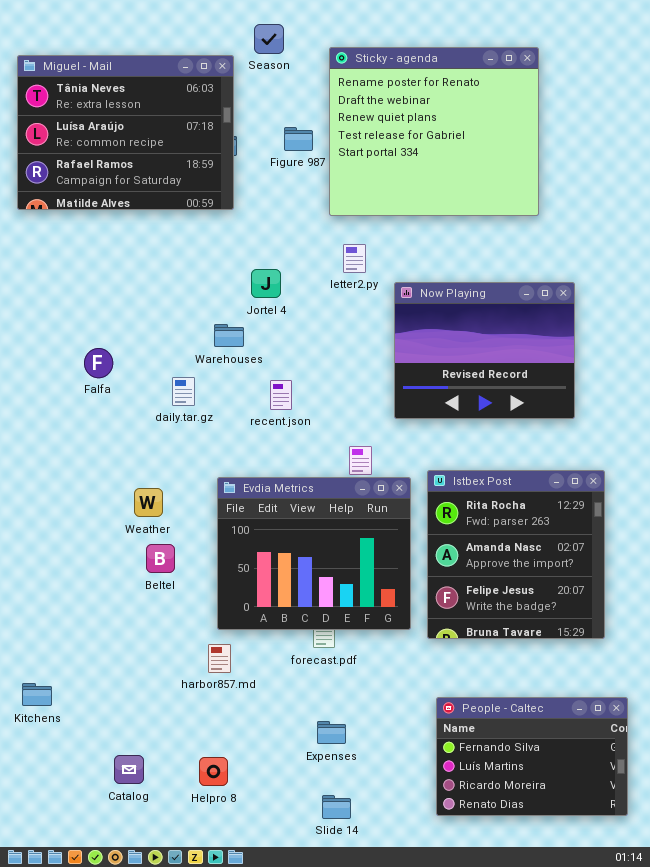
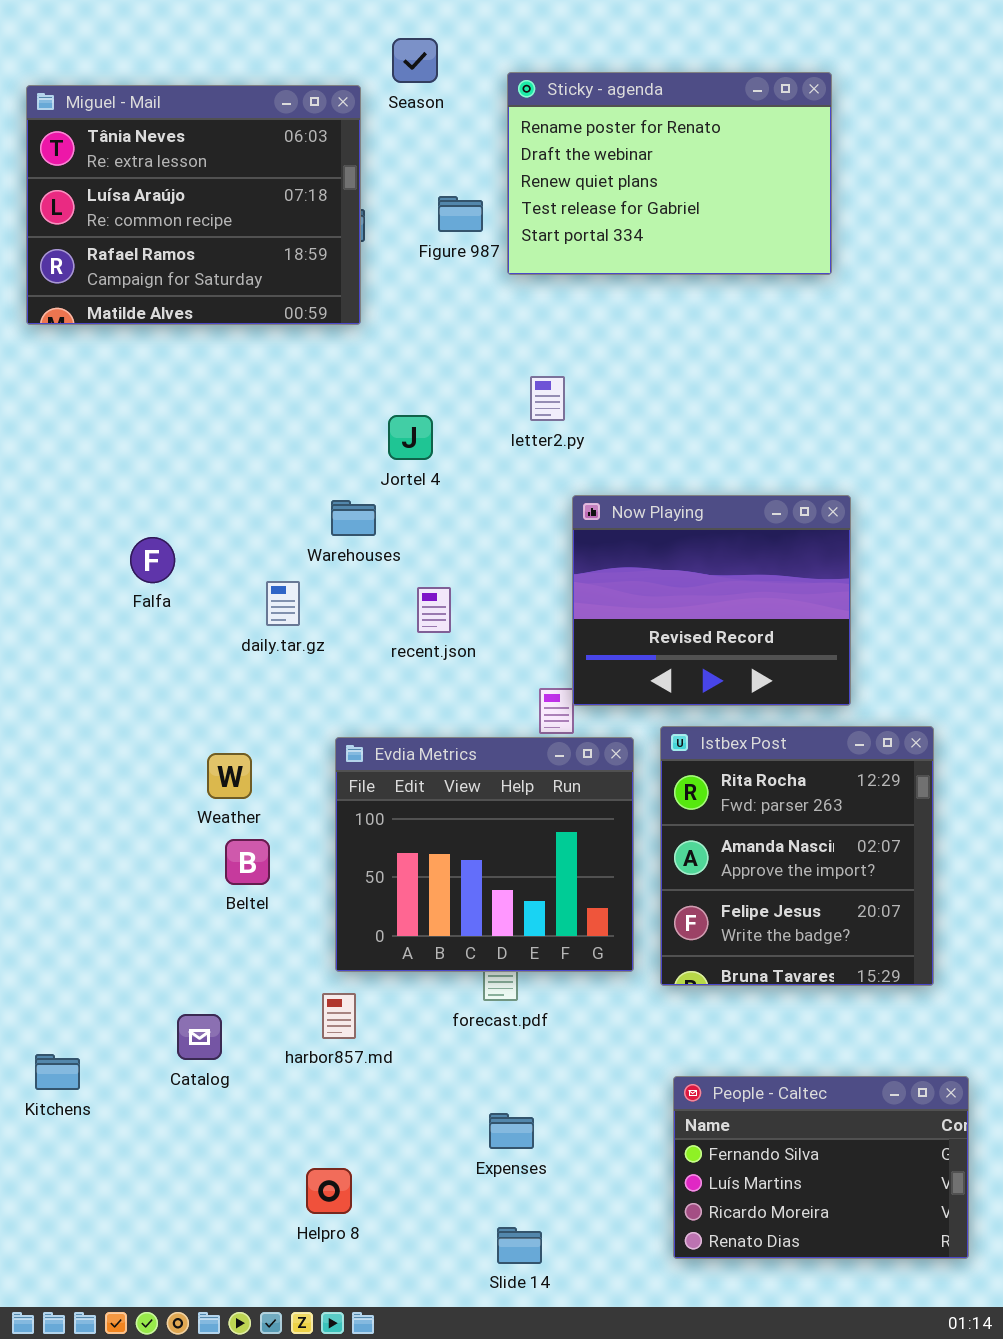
Sticky - agenda: [329,47,539,216] -> [507,72,832,275], resized
Now Playing: [394,282,575,419] -> [572,495,851,706], moved
Catalog: [114,755,144,784] -> [177,1014,222,1060], moved

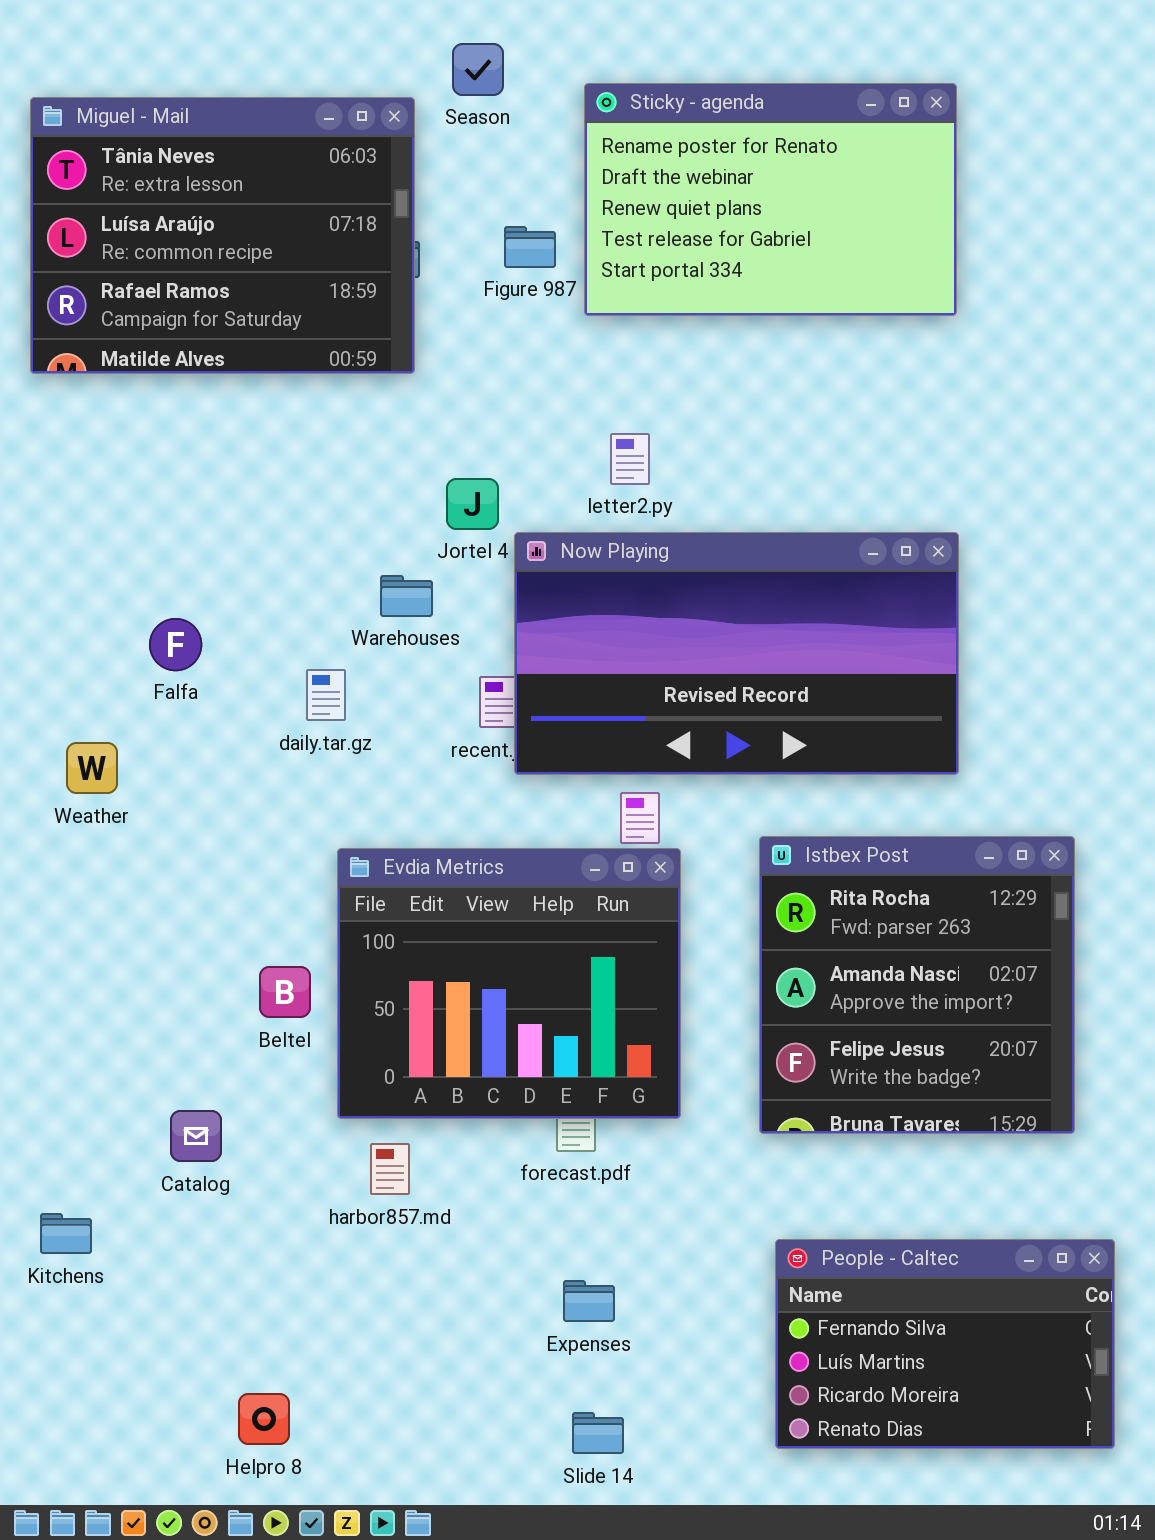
Now Playing: [572,495,851,706] -> [514,532,959,775], moved, resized
Evdia Metrics: [335,737,634,972] -> [337,848,681,1119], moved
Weather: [207,753,252,799] -> [66,742,118,794], moved
Catalog: [177,1014,222,1060] -> [170,1110,222,1162], moved
Helpro 8: [306,1168,352,1214] -> [238,1393,290,1445], moved

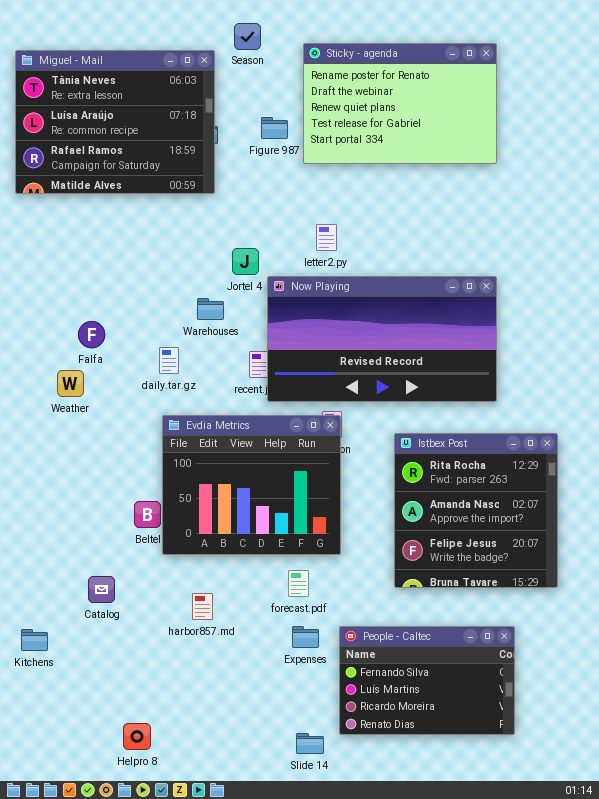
Weather: [66,742,118,794] -> [57,370,84,397], moved
Evdia Metrics: [337,848,681,1119] -> [162,415,341,555], moved
People - Caltec: [775,1239,1115,1449] -> [339,626,515,735], moved
Expenses: [563,1280,615,1322] -> [292,626,319,648], moved

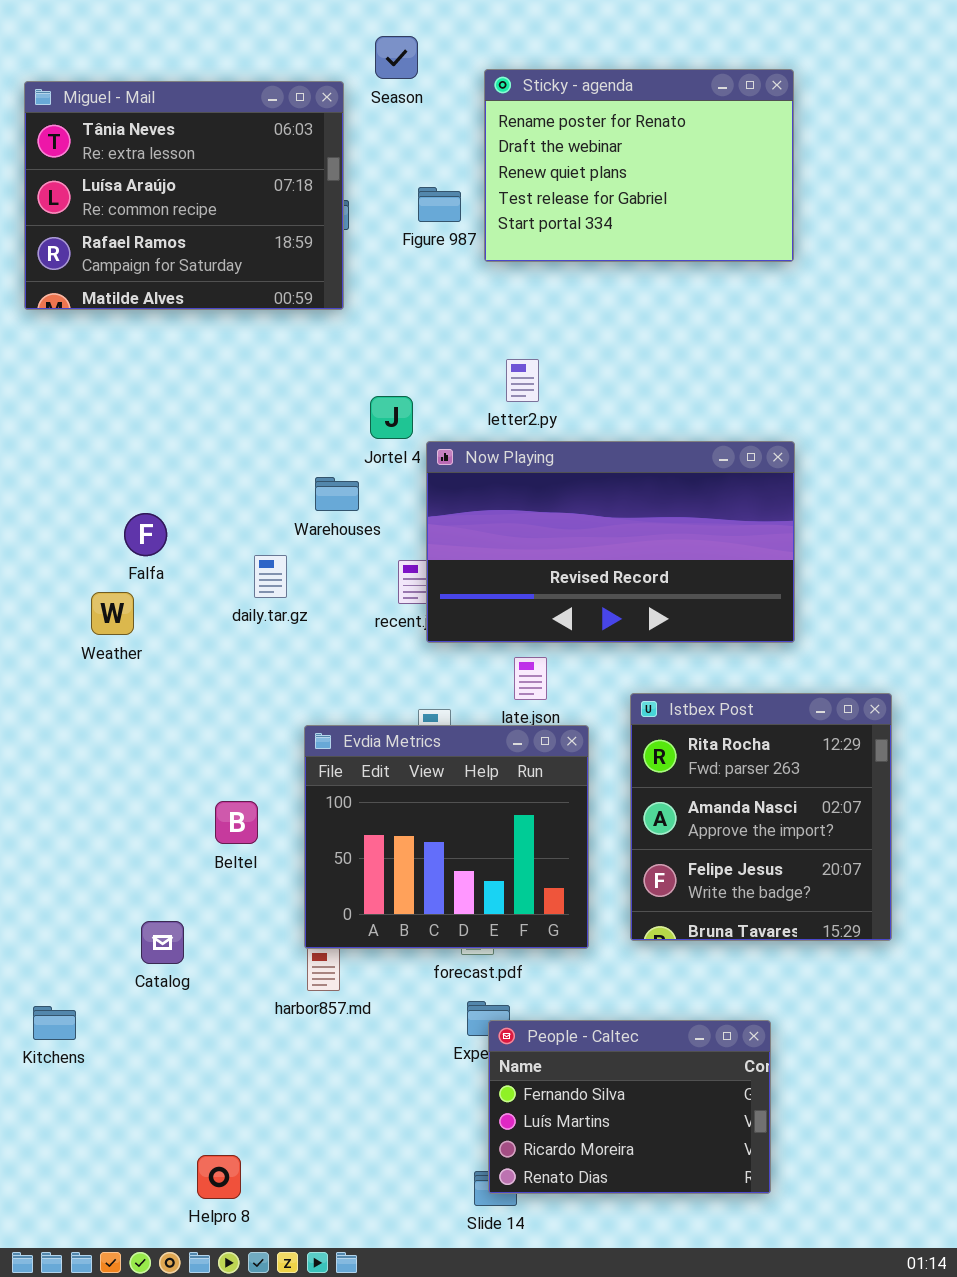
Evdia Metrics: [162,415,341,555] -> [304,725,589,949], moved
People - Caltec: [339,626,515,735] -> [488,1020,771,1194], moved

